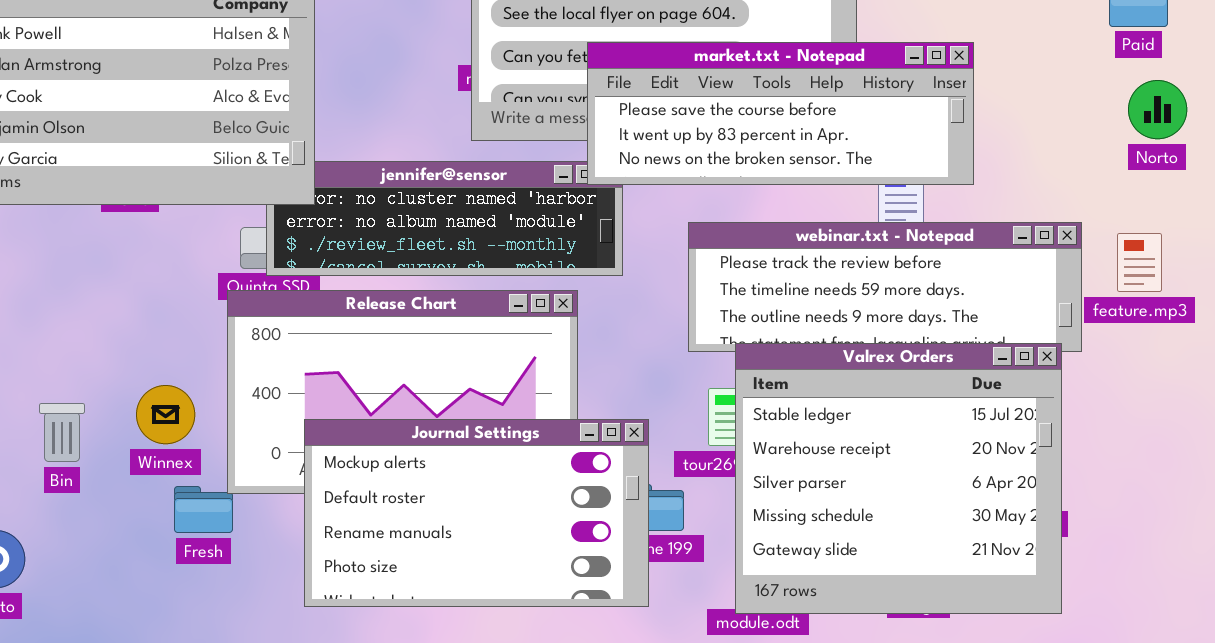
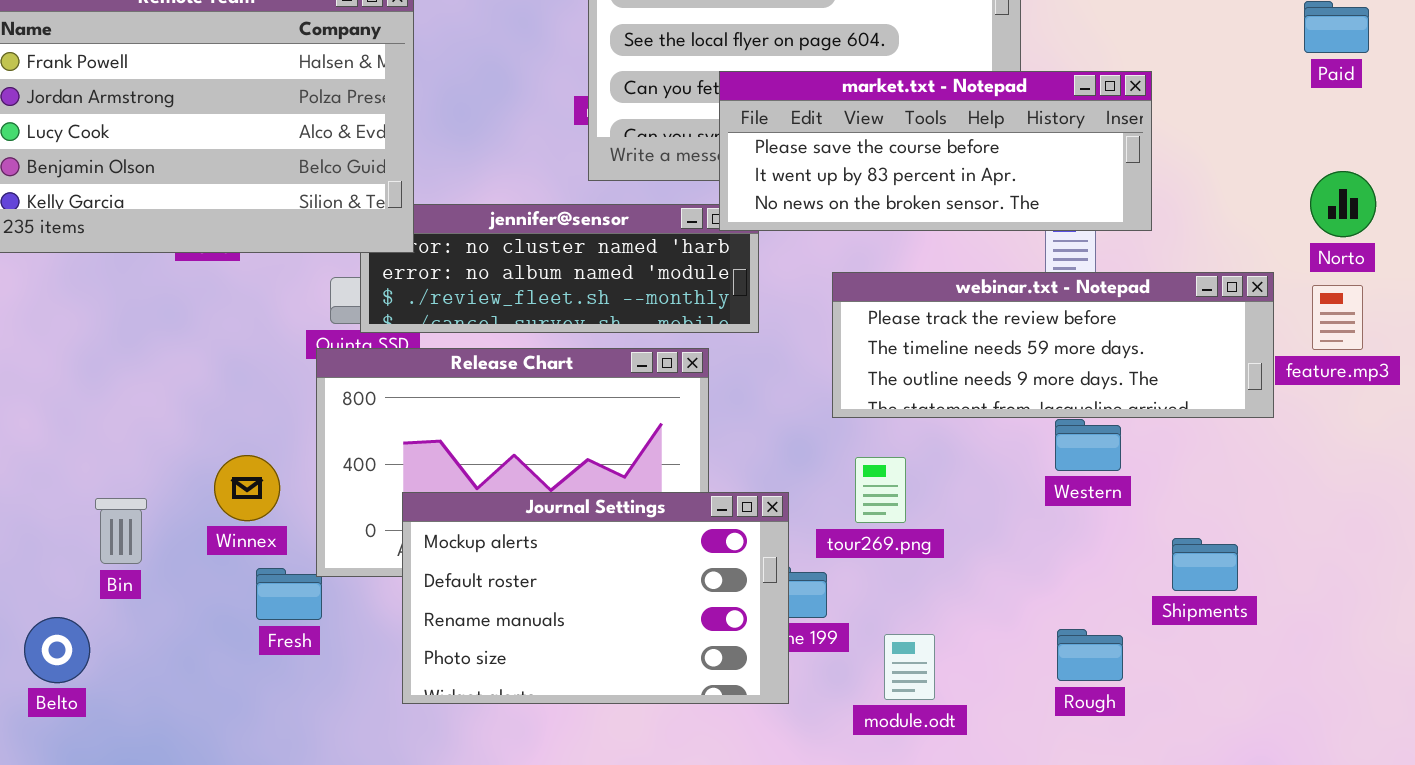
Norto: [1128,80,1187,139] -> [1310,171,1376,237], moved
Valrex Orders: [735,343,1062,614] -> none, closed
Bin: [39,403,85,462] -> [95,498,147,564], moved

